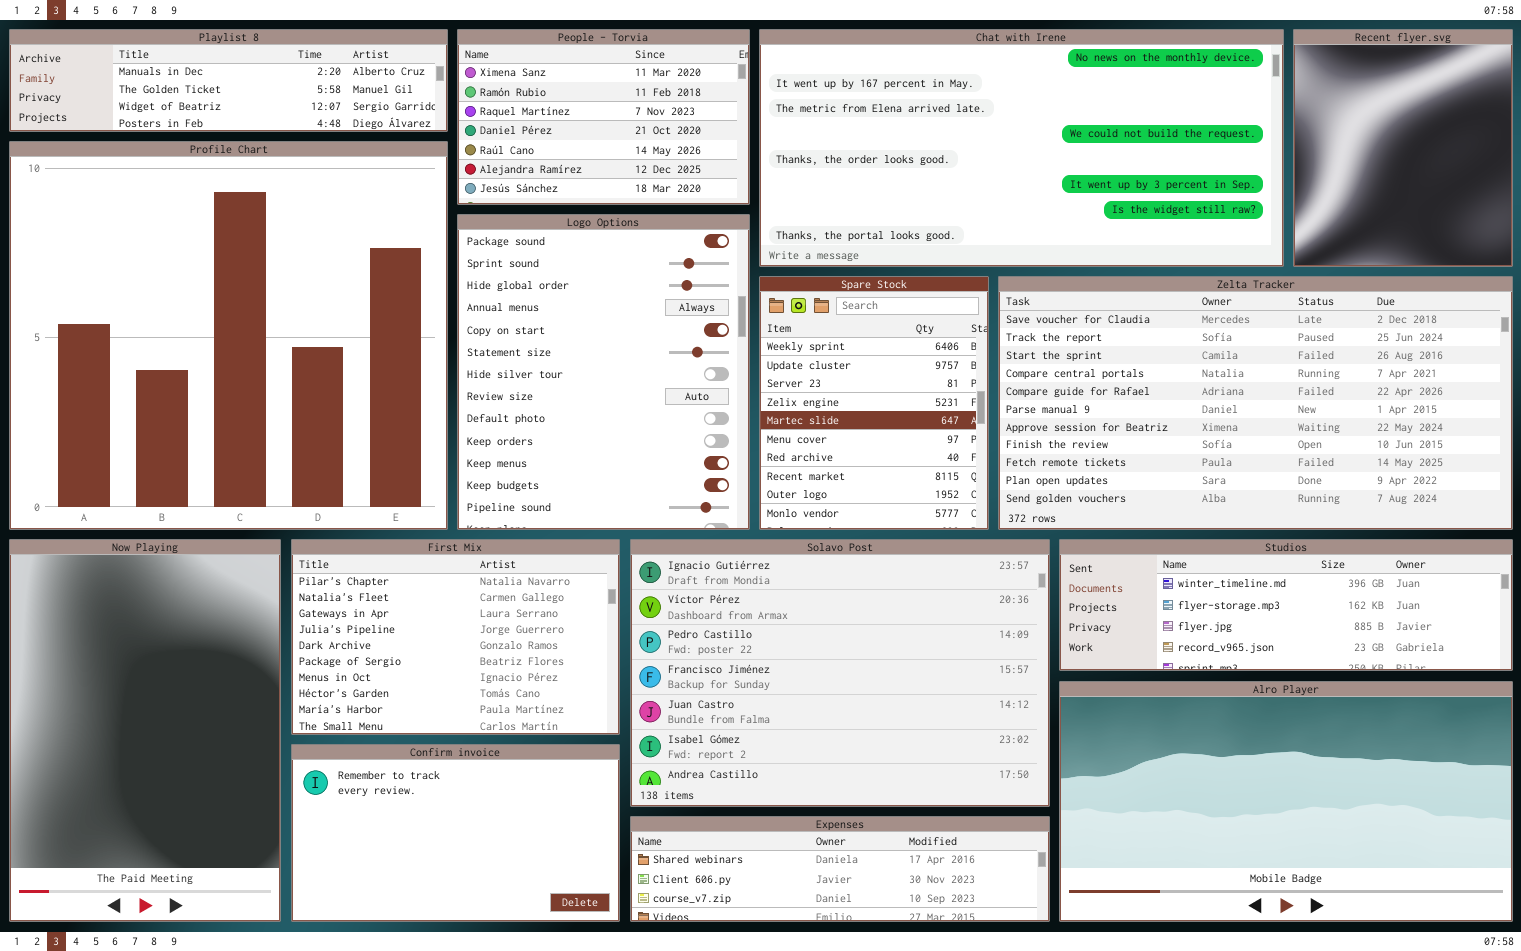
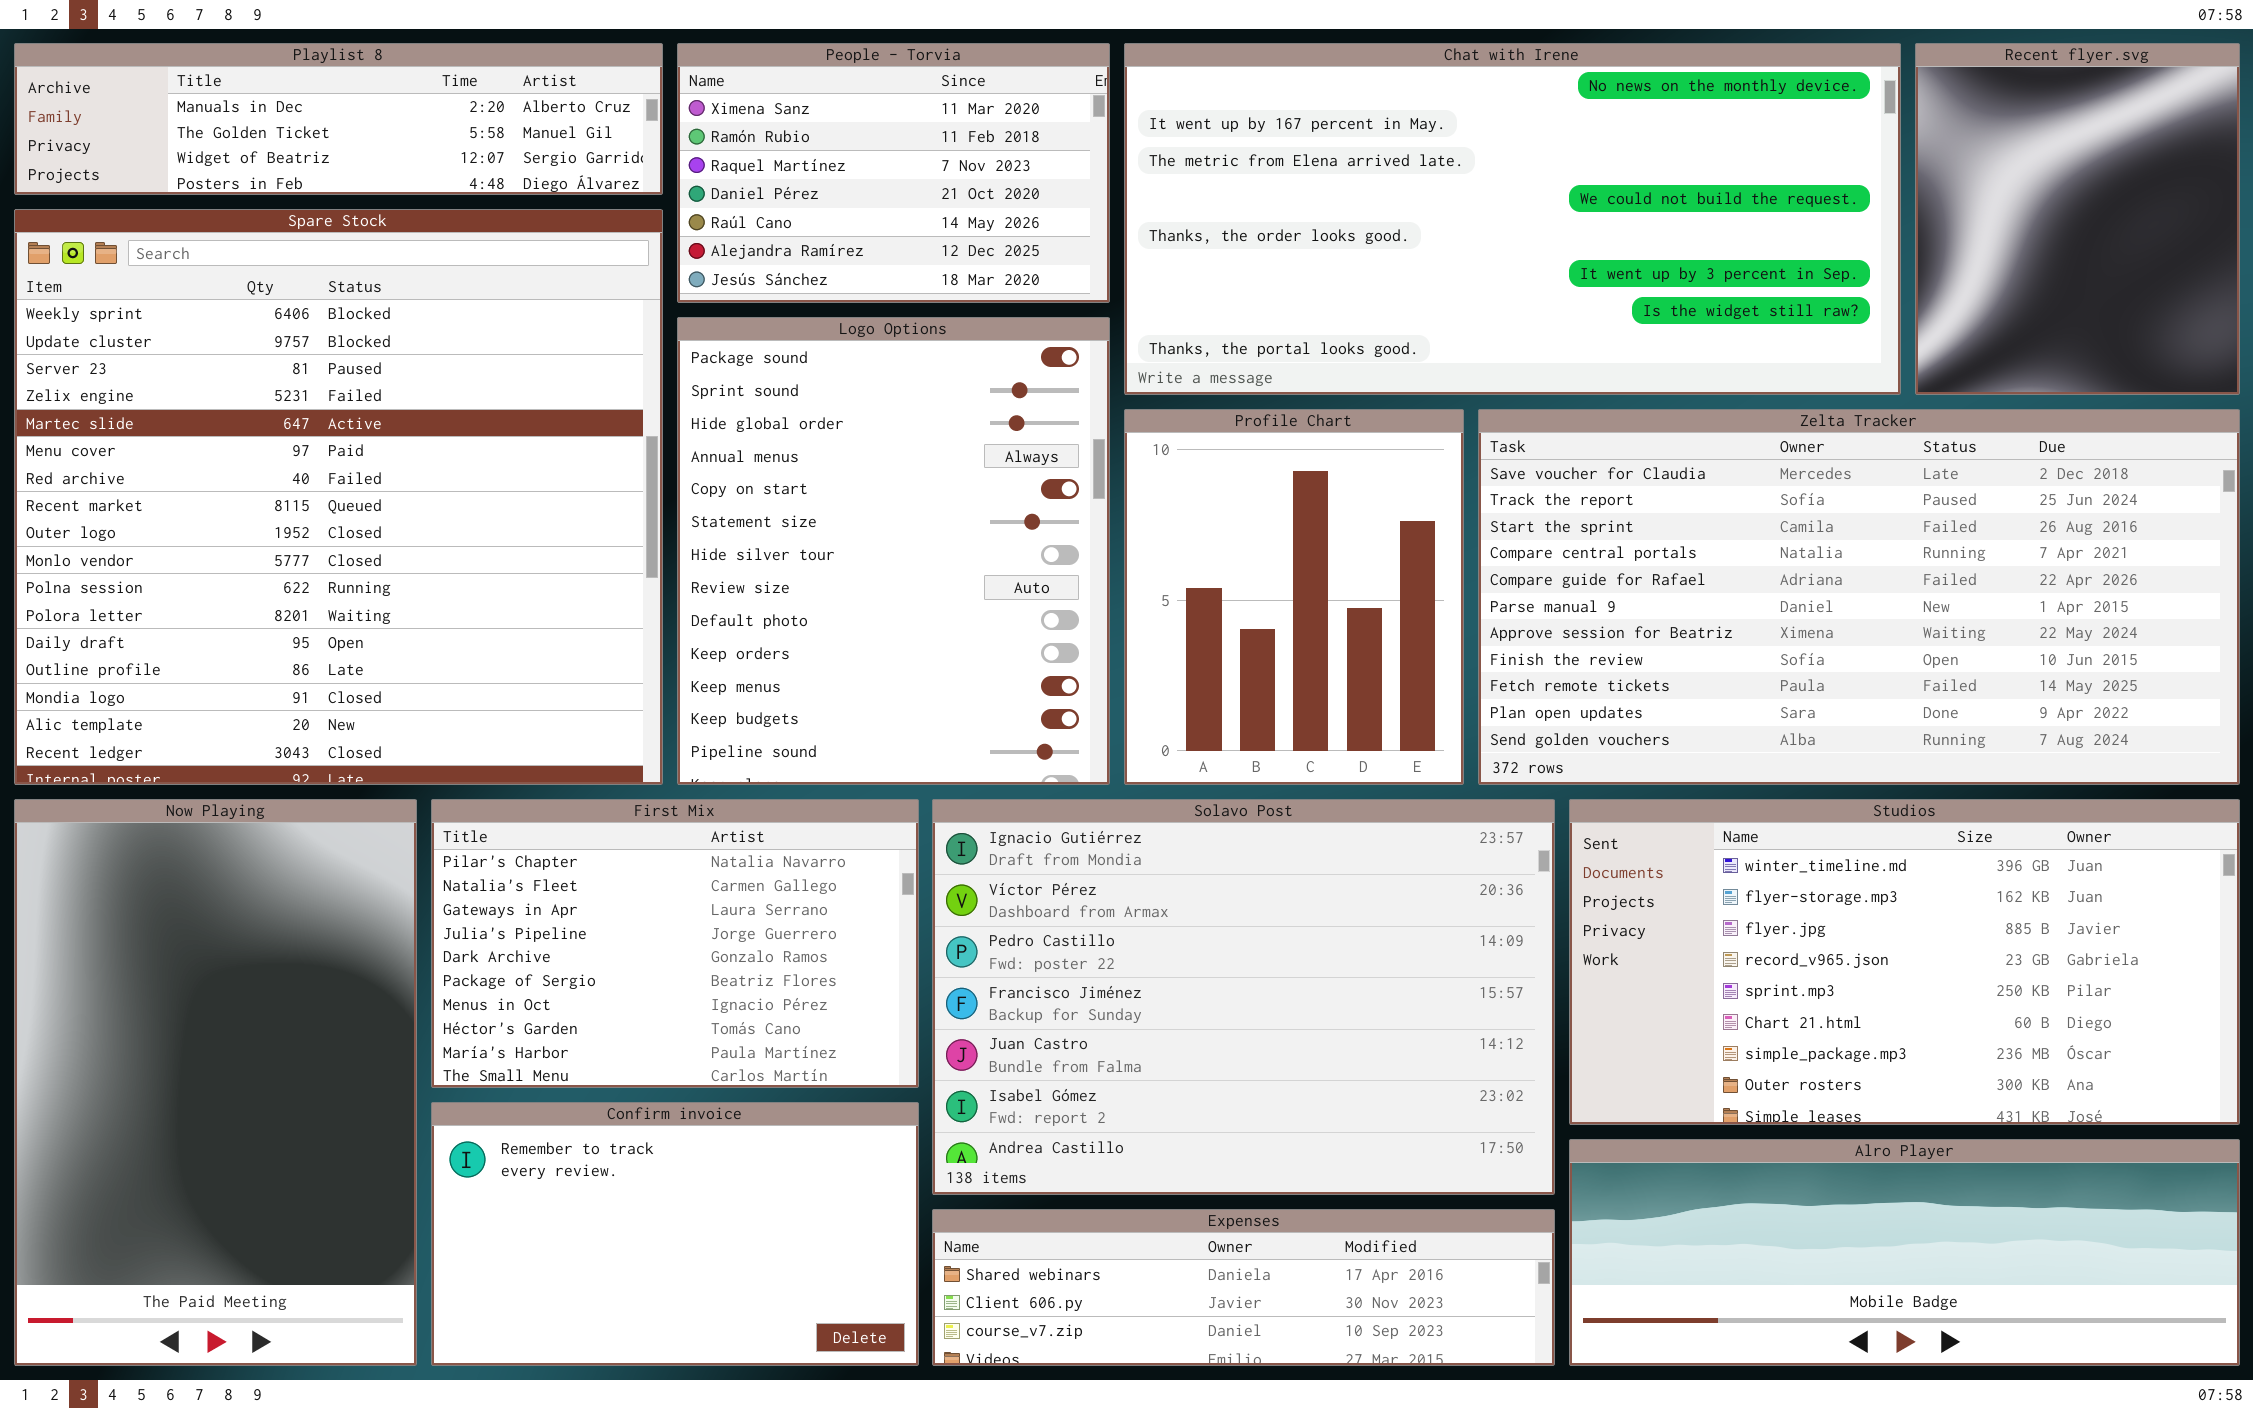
Profile Chart: [9,141,448,530] -> [1124,409,1464,785], moved, resized
Spare Stock: [759,276,989,530] -> [14,209,663,785], moved, resized
Studios: [1059,539,1513,671] -> [1569,799,2240,1125], resized
Alro Player: [1059,681,1513,922] -> [1569,1139,2240,1366], resized

